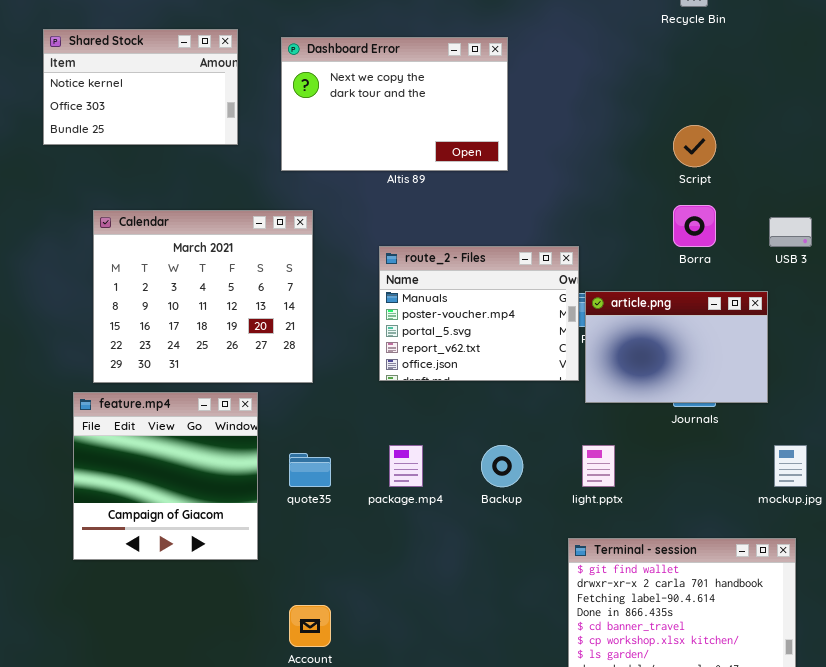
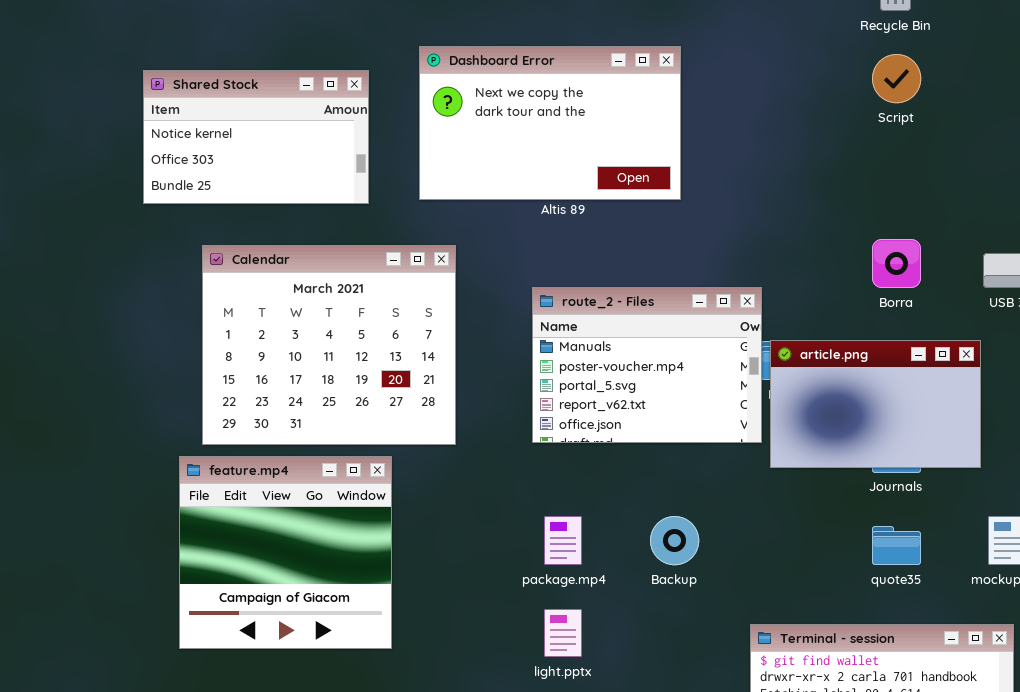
Shared Stock: [43,29,238,145] -> [143,70,369,204], moved
Script: [673,125,716,167] -> [872,54,921,103], moved
light.pptx: [582,445,615,487] -> [544,609,582,657], moved
quote35: [289,453,331,487] -> [872,526,921,565], moved

